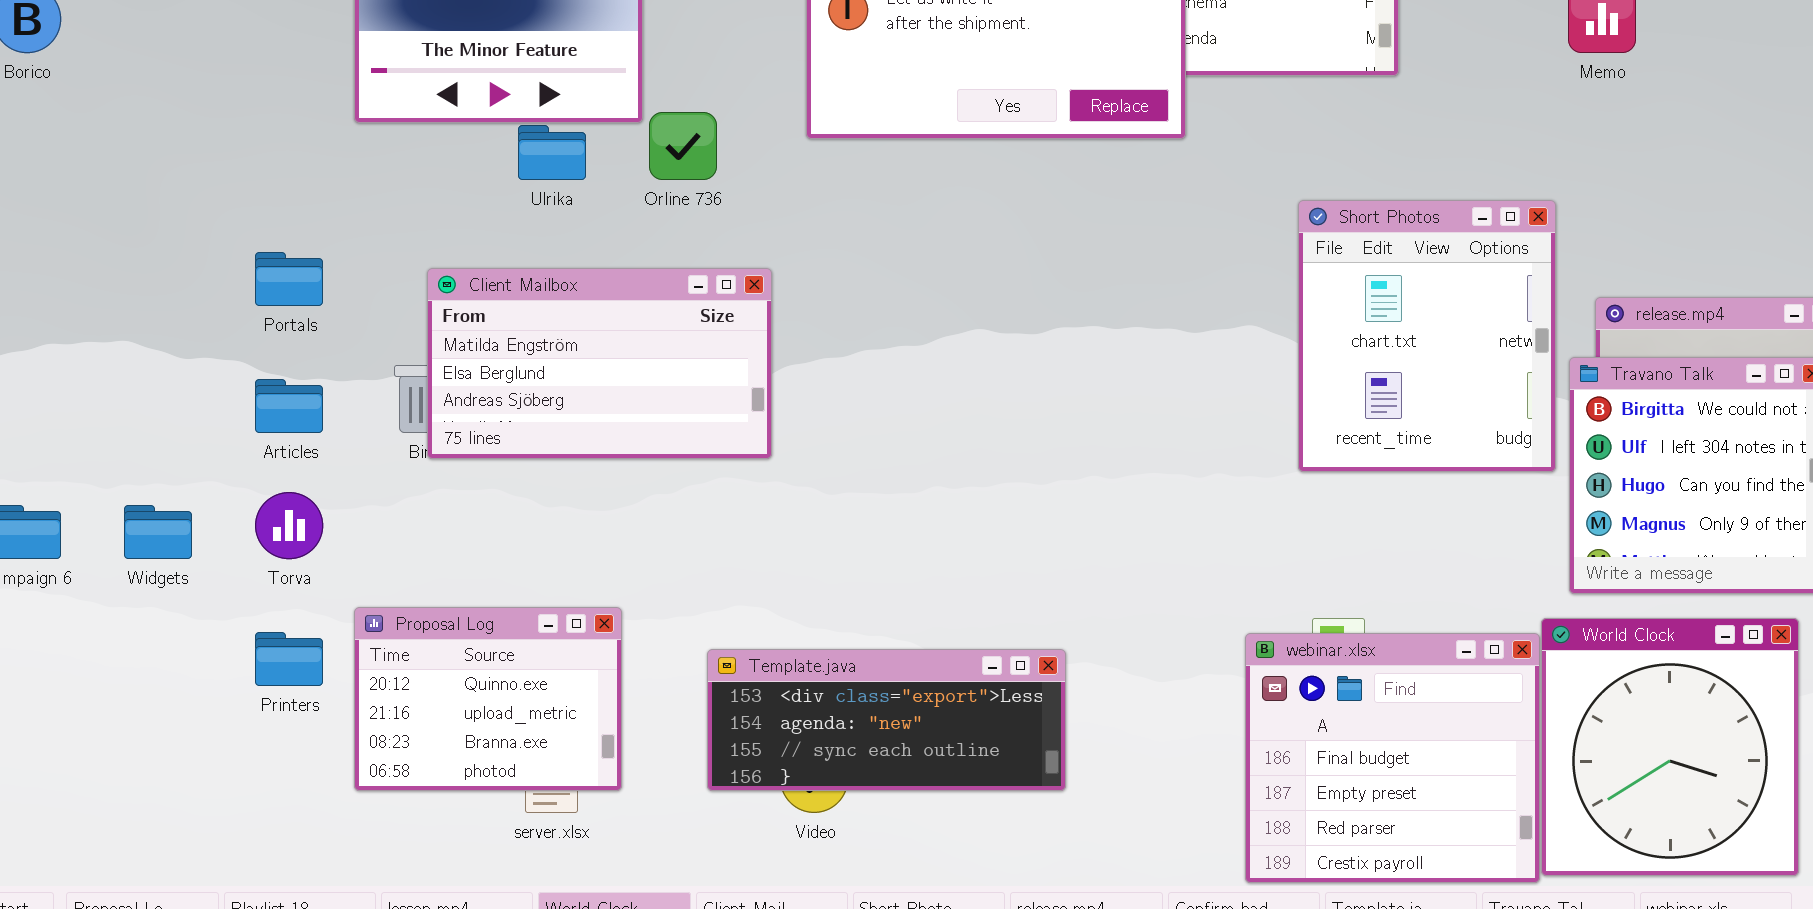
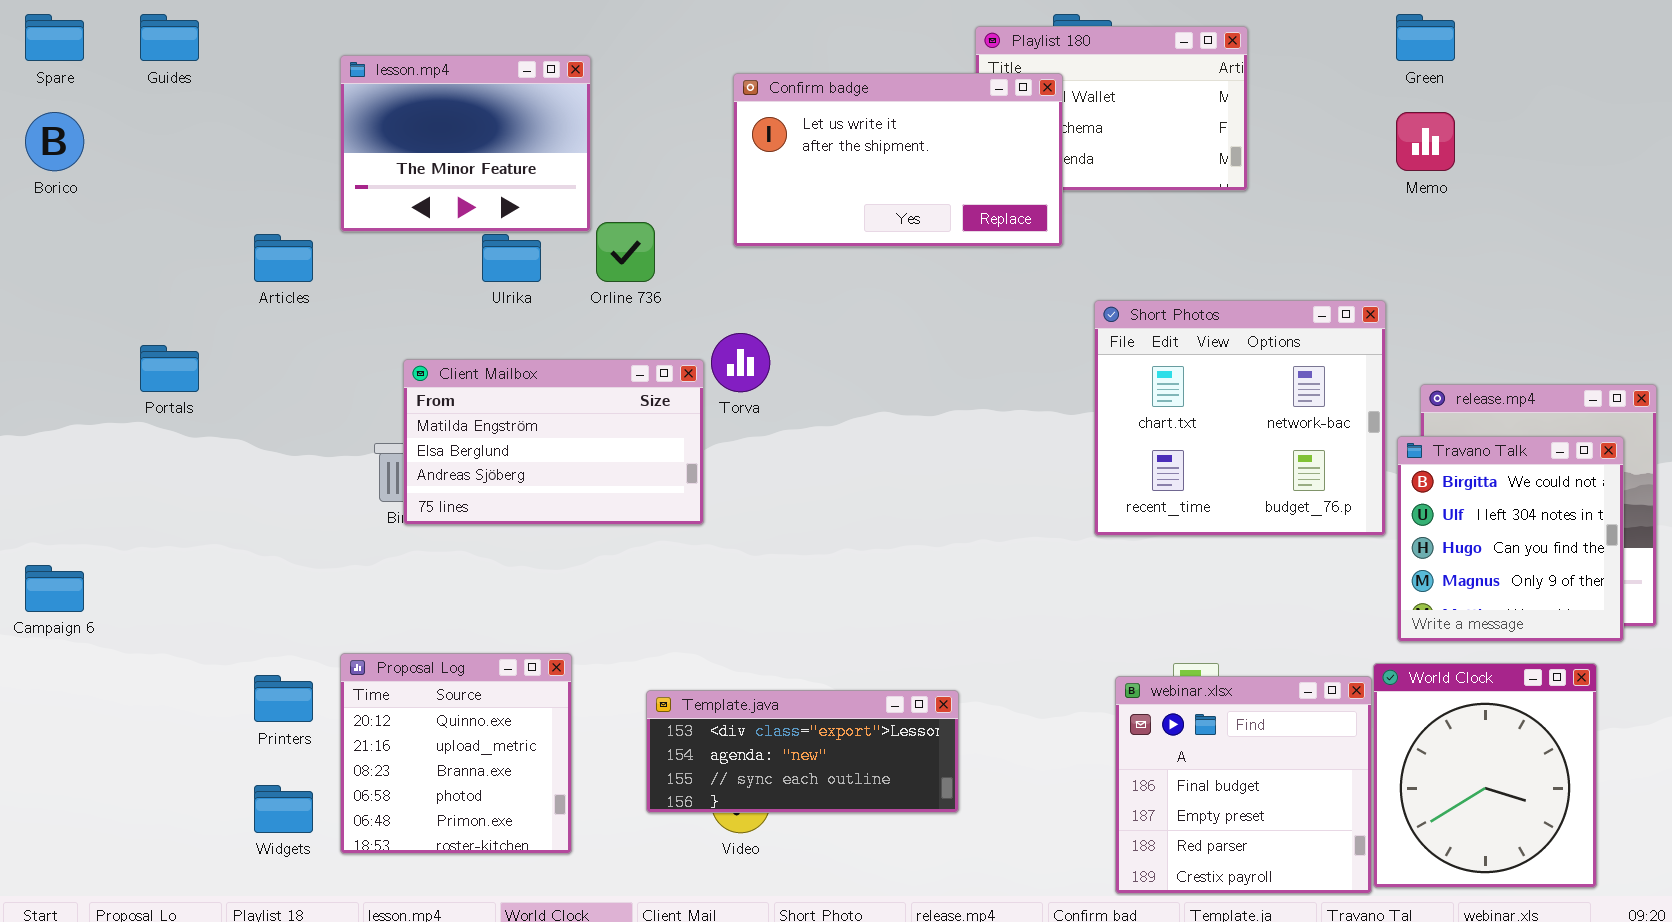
Short Photos: [1298,200,1556,472] -> [1094,300,1386,536], resized
Portals: [255,252,323,306] -> [140,345,199,392], moved
Articles: [255,379,323,433] -> [254,234,313,282], moved
Torva: [255,492,323,559] -> [711,333,770,392], moved
Widgets: [124,505,192,559] -> [254,785,313,833], moved
Proposal Log: [354,607,622,791] -> [340,653,572,854], resized

